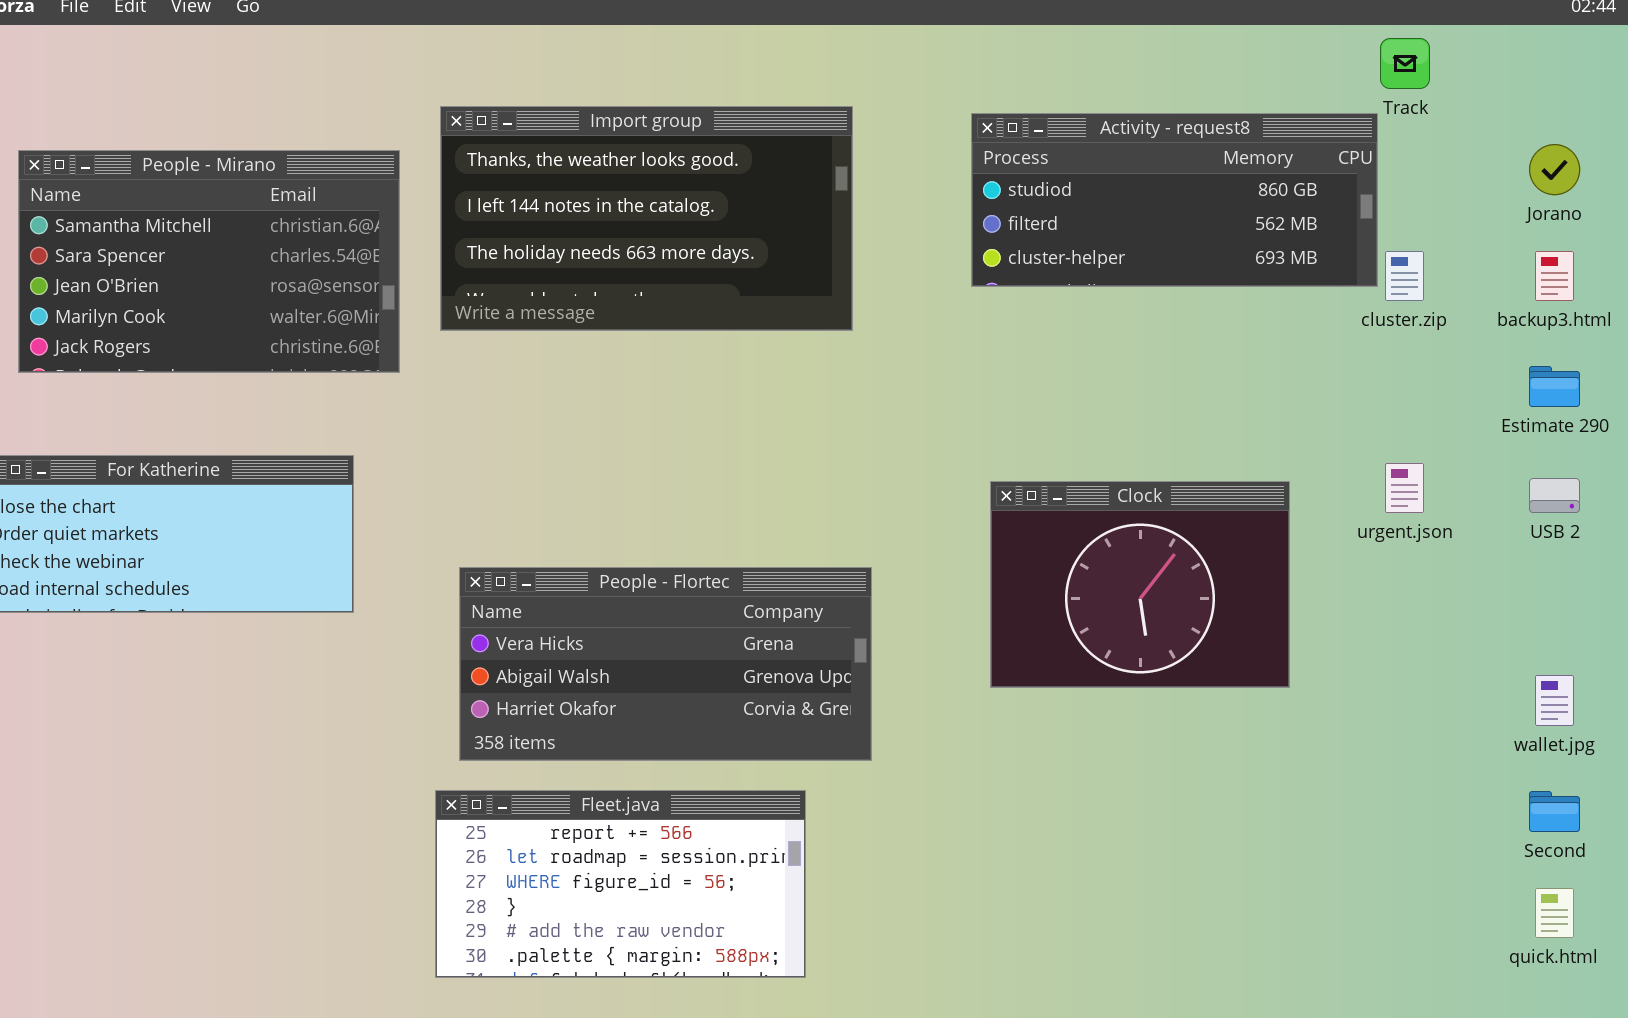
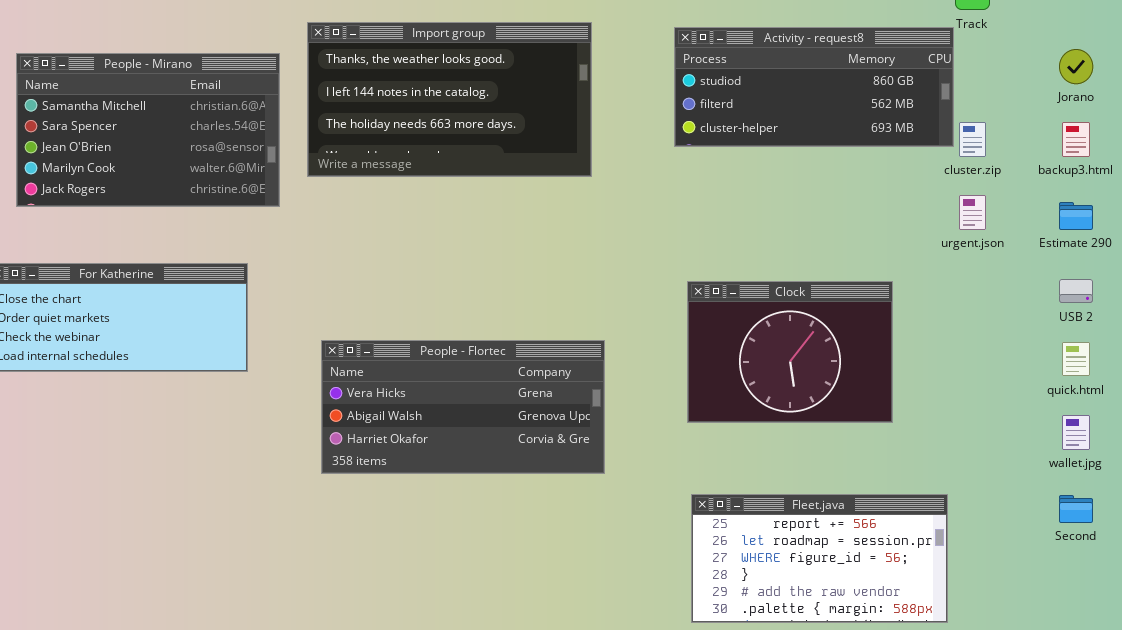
urgent.json: [1385,463,1424,513] -> [959,195,986,230], moved
Fleet.java: [435,790,806,978] -> [691,494,948,623], moved
quick.html: [1535,888,1574,938] -> [1062,342,1090,376], moved

